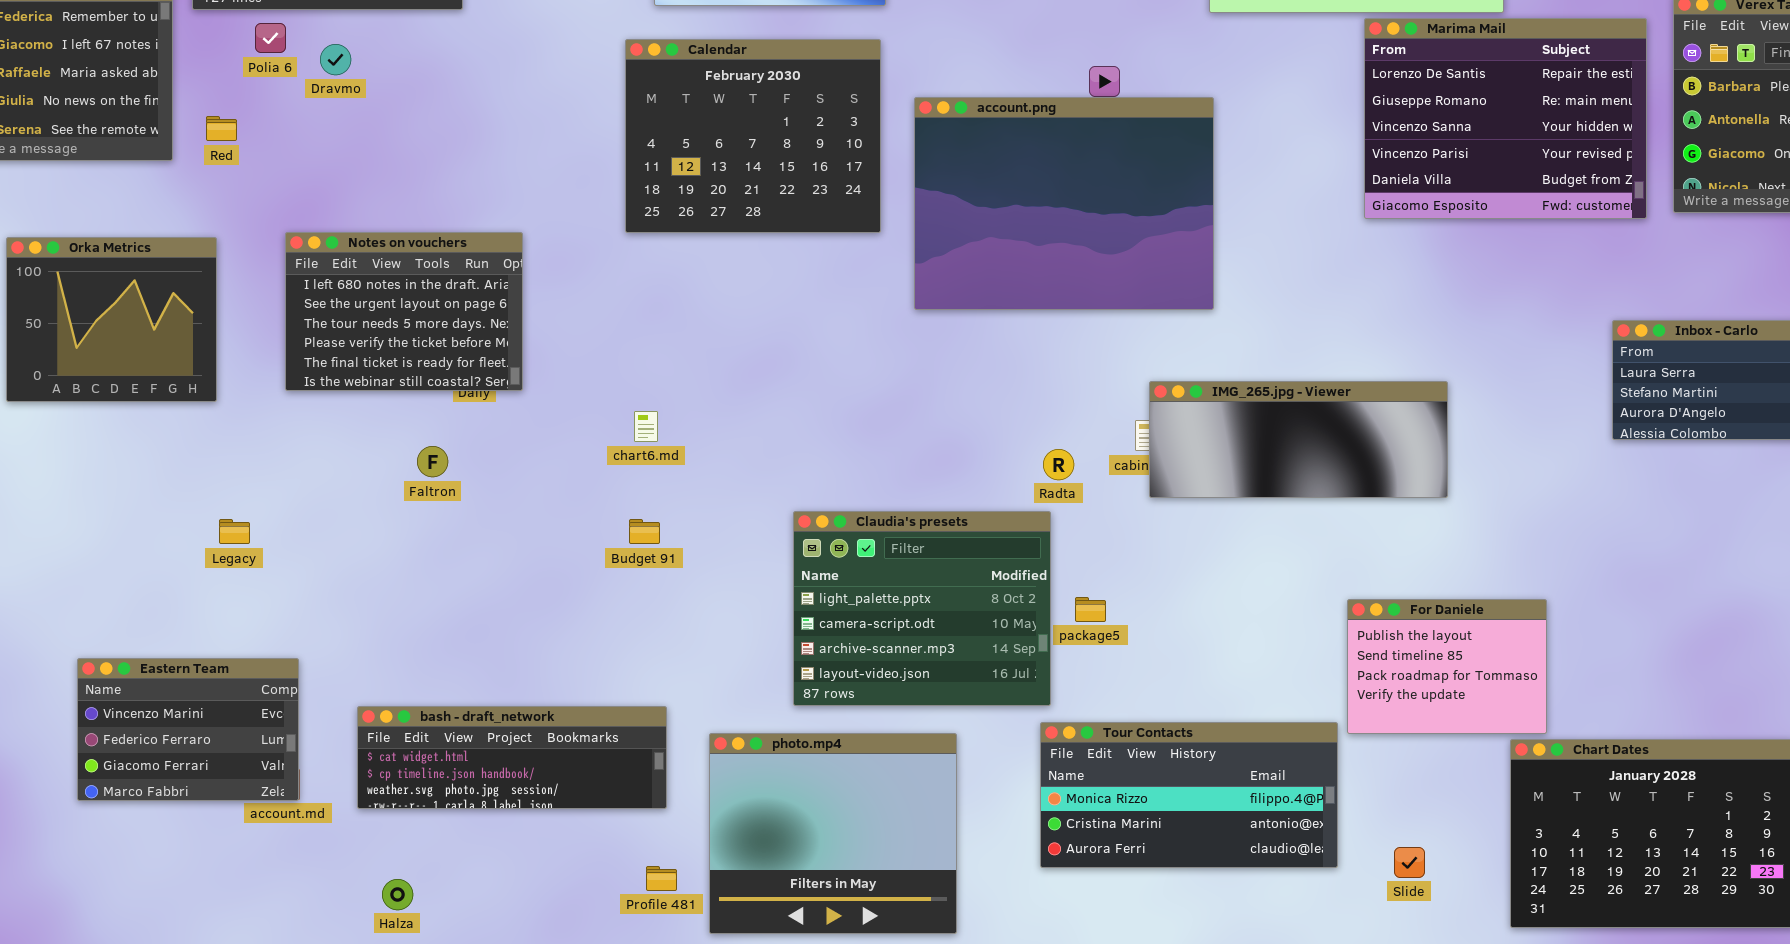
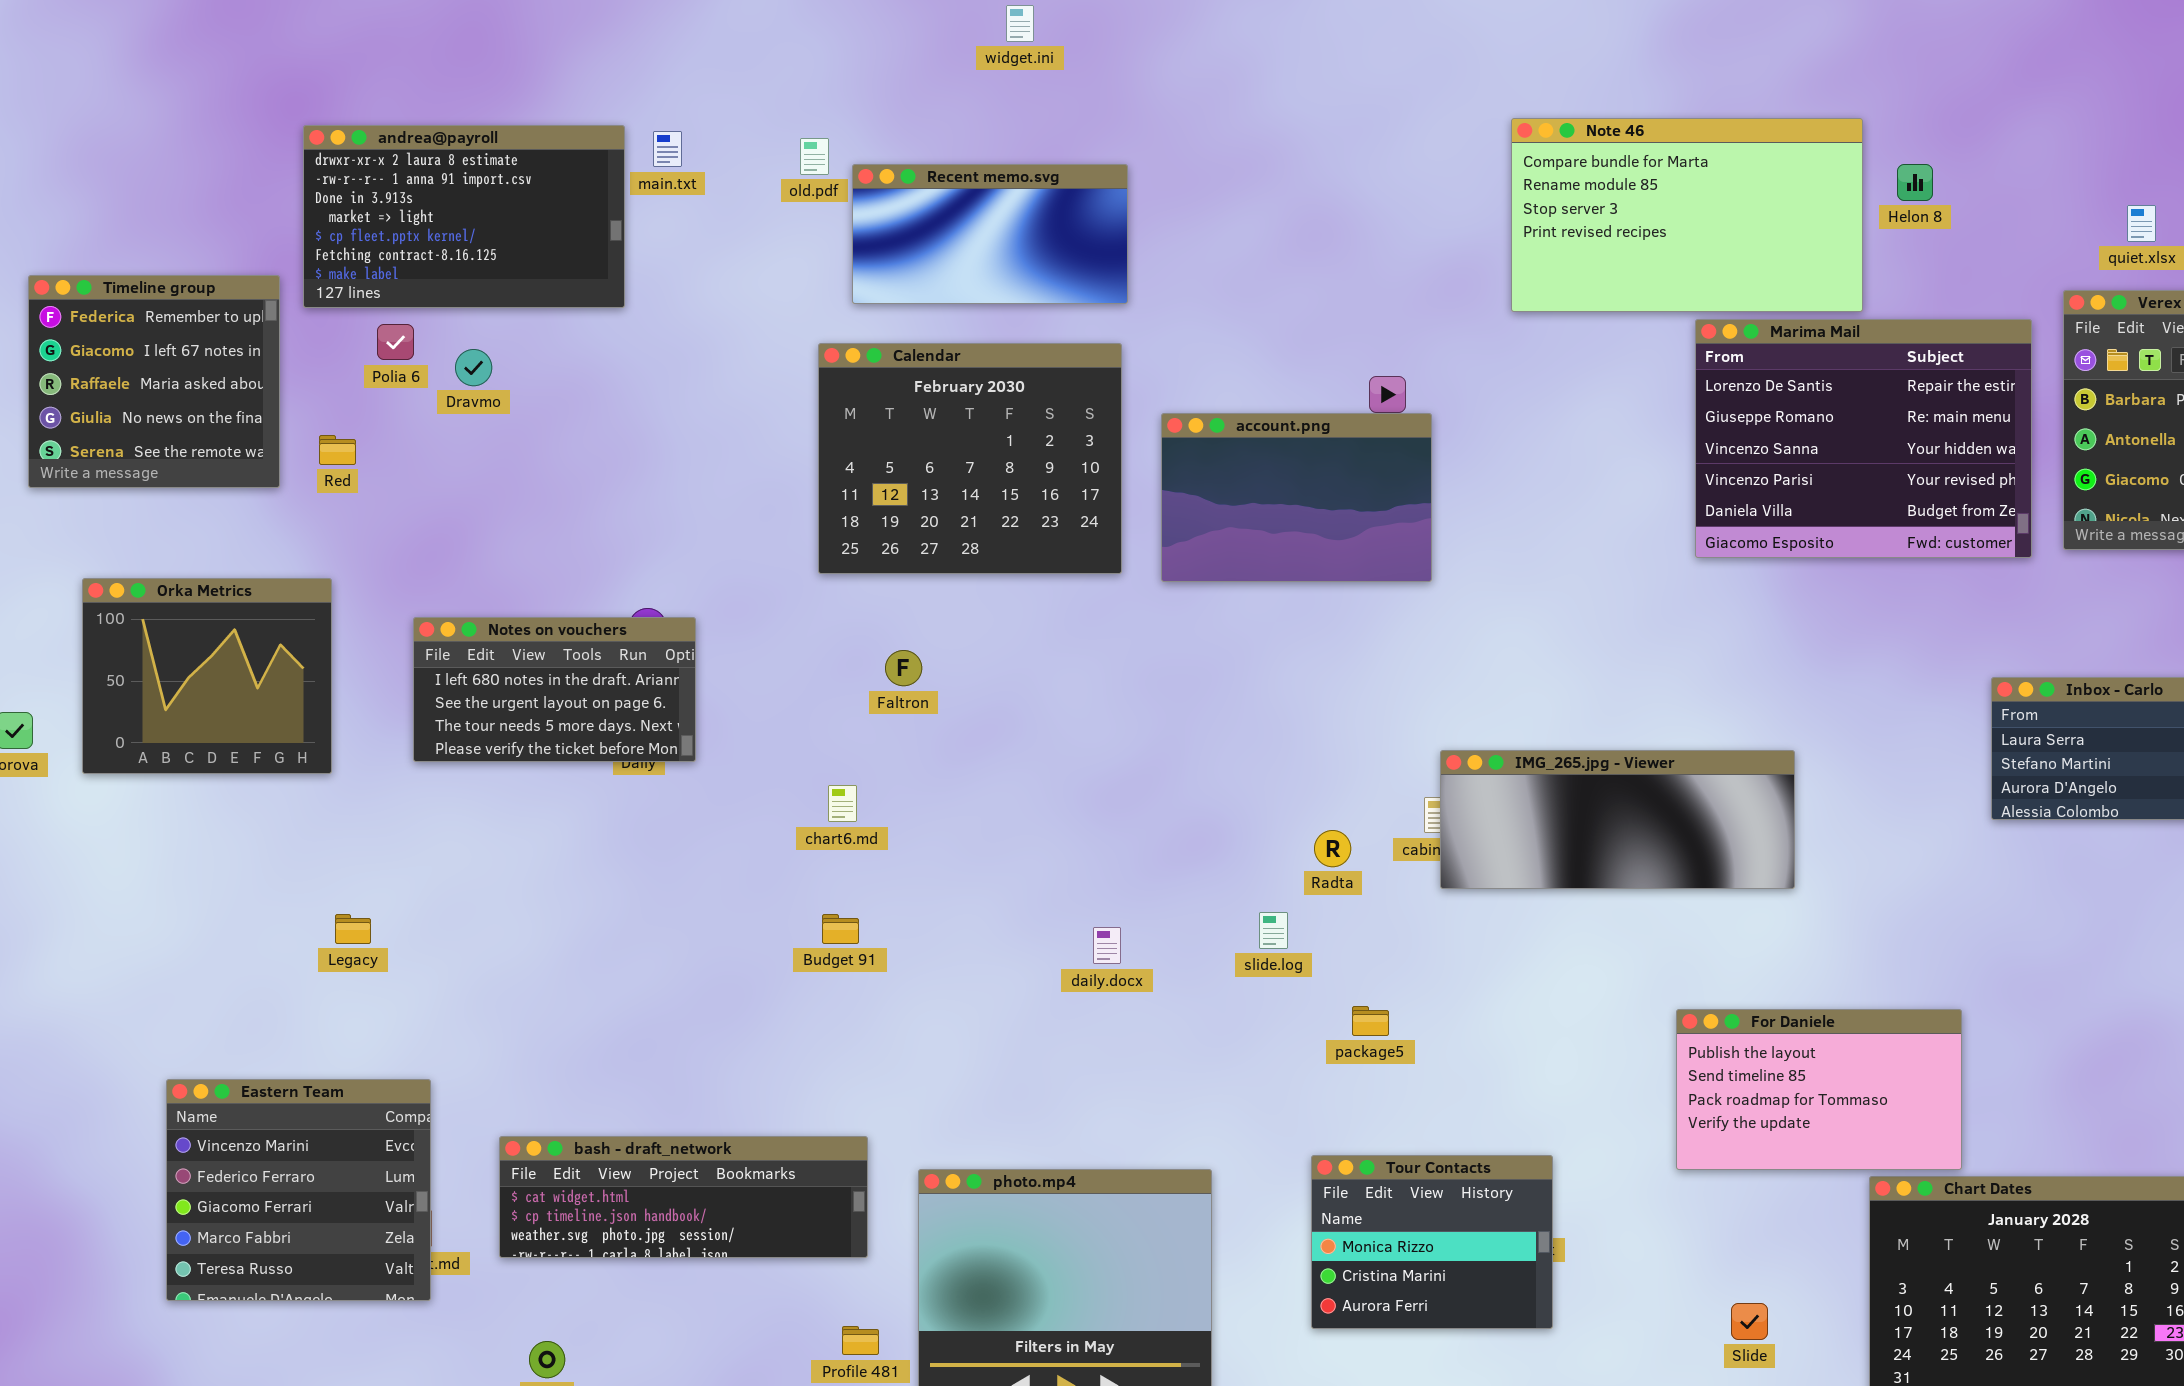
account.png: [914,97,1214,310] -> [1161,413,1432,582], resized
Notes on vouchers: [285,232,523,391] -> [413,617,696,762], resized
Faltron: [417,446,448,477] -> [885,650,922,686], moved
Claudia's presets: [793,511,1051,706] -> none, closed
For Daniele: [1347,599,1547,734] -> [1676,1009,1962,1170], resized
Eastern Team: [77,658,299,801] -> [166,1079,431,1301], resized
Tour Contacts: [1040,722,1338,868] -> [1311,1155,1553,1329], resized

